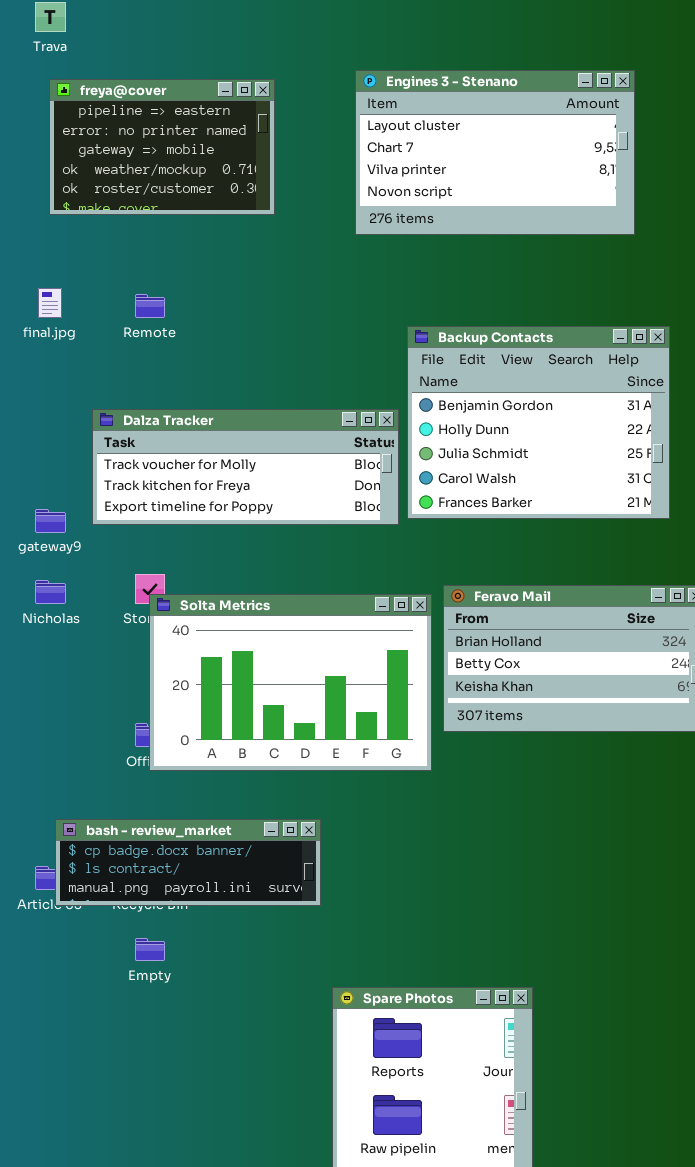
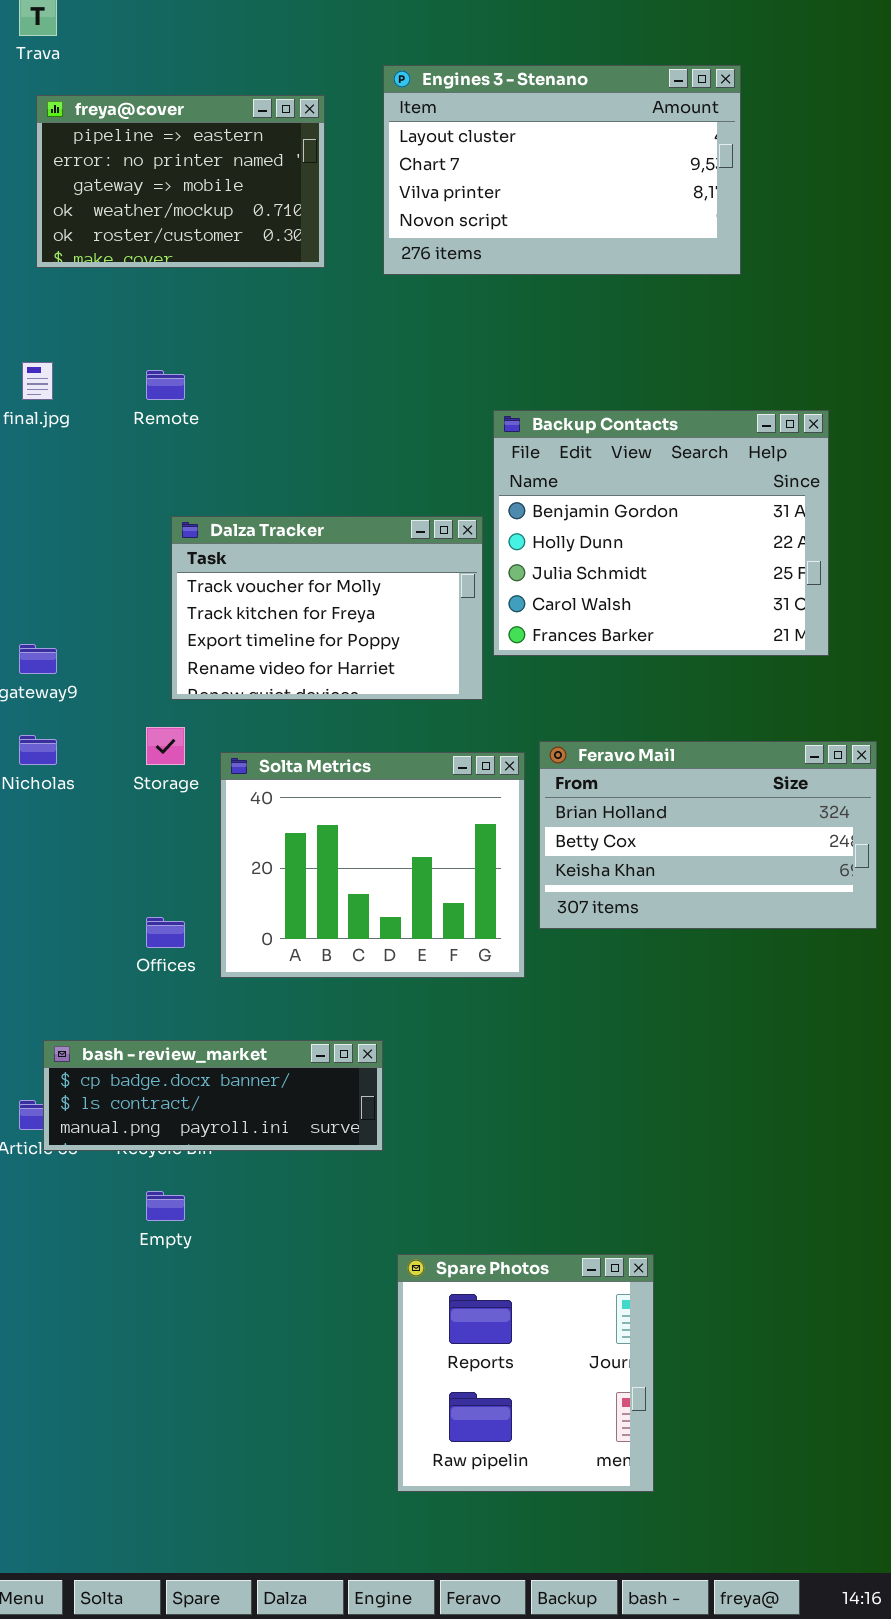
Engines 3 - Stenano: [355,70,635,235] -> [383,65,741,275], moved
Dalza Tracker: [92,409,399,525] -> [171,516,483,700], resized
Solta Metrics: [149,594,432,771] -> [220,752,525,978], resized

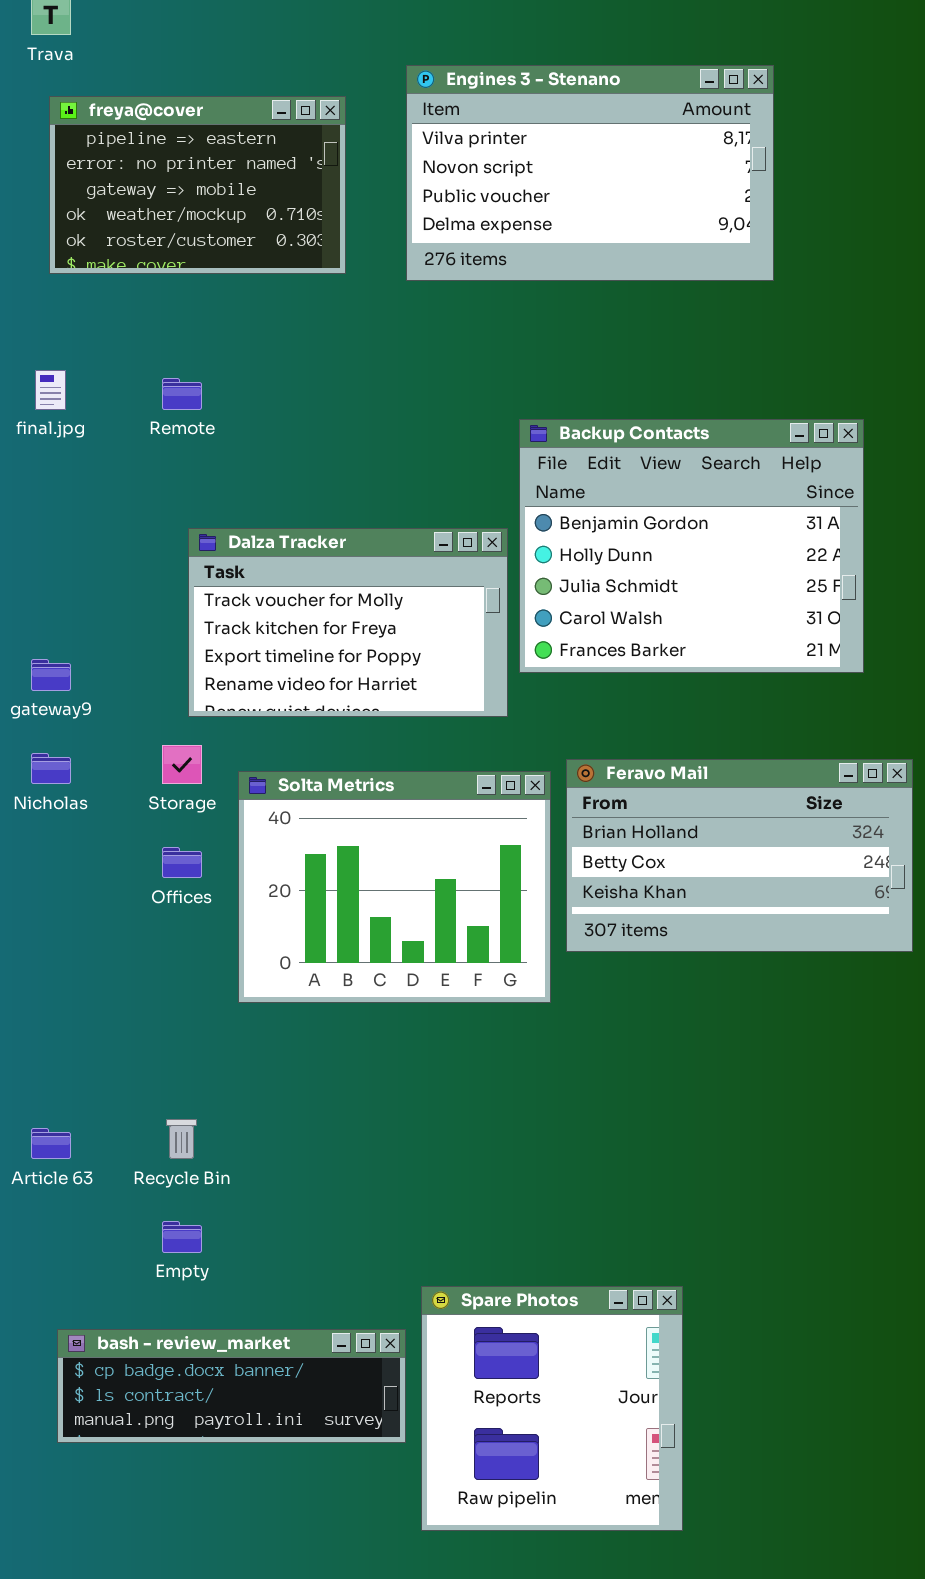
Engines 3 - Stenano: [383,65,741,275] -> [406,65,774,281], scrolled down 2 rows
Offices: [146,917,185,948] -> [162,847,202,878], moved
bash - review_market: [43,1040,383,1151] -> [57,1329,406,1443], moved

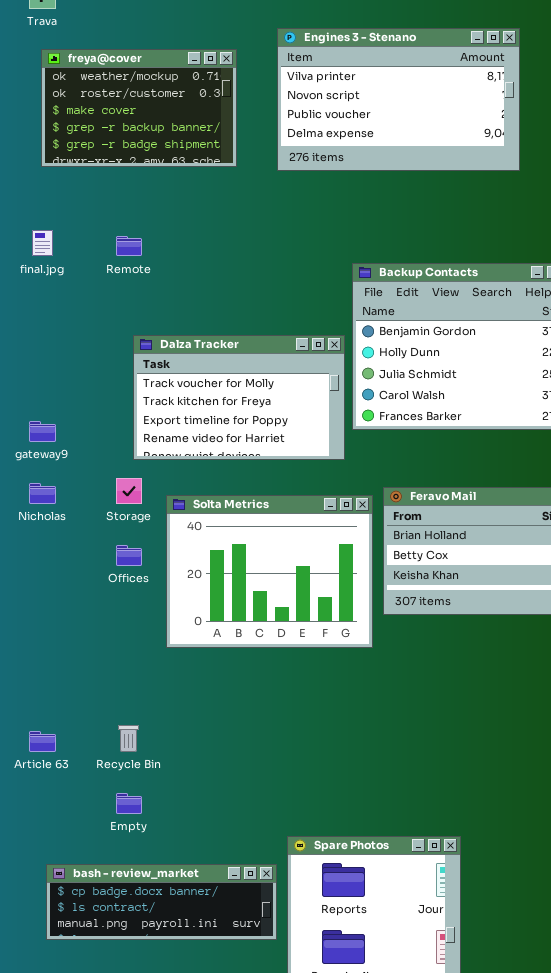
freya@cover: [49,96,346,274] -> [41,49,237,167], scrolled down 3 rows

